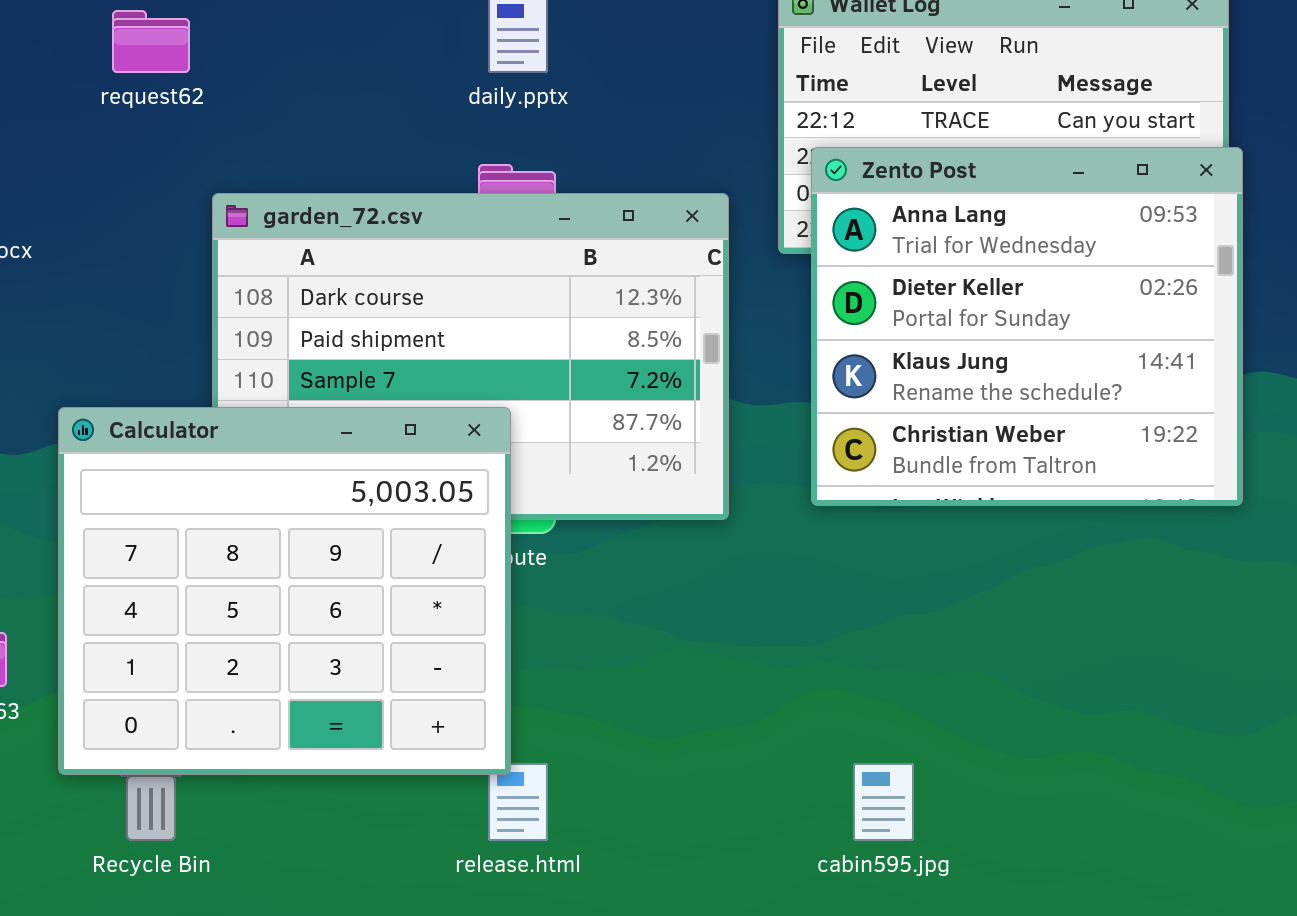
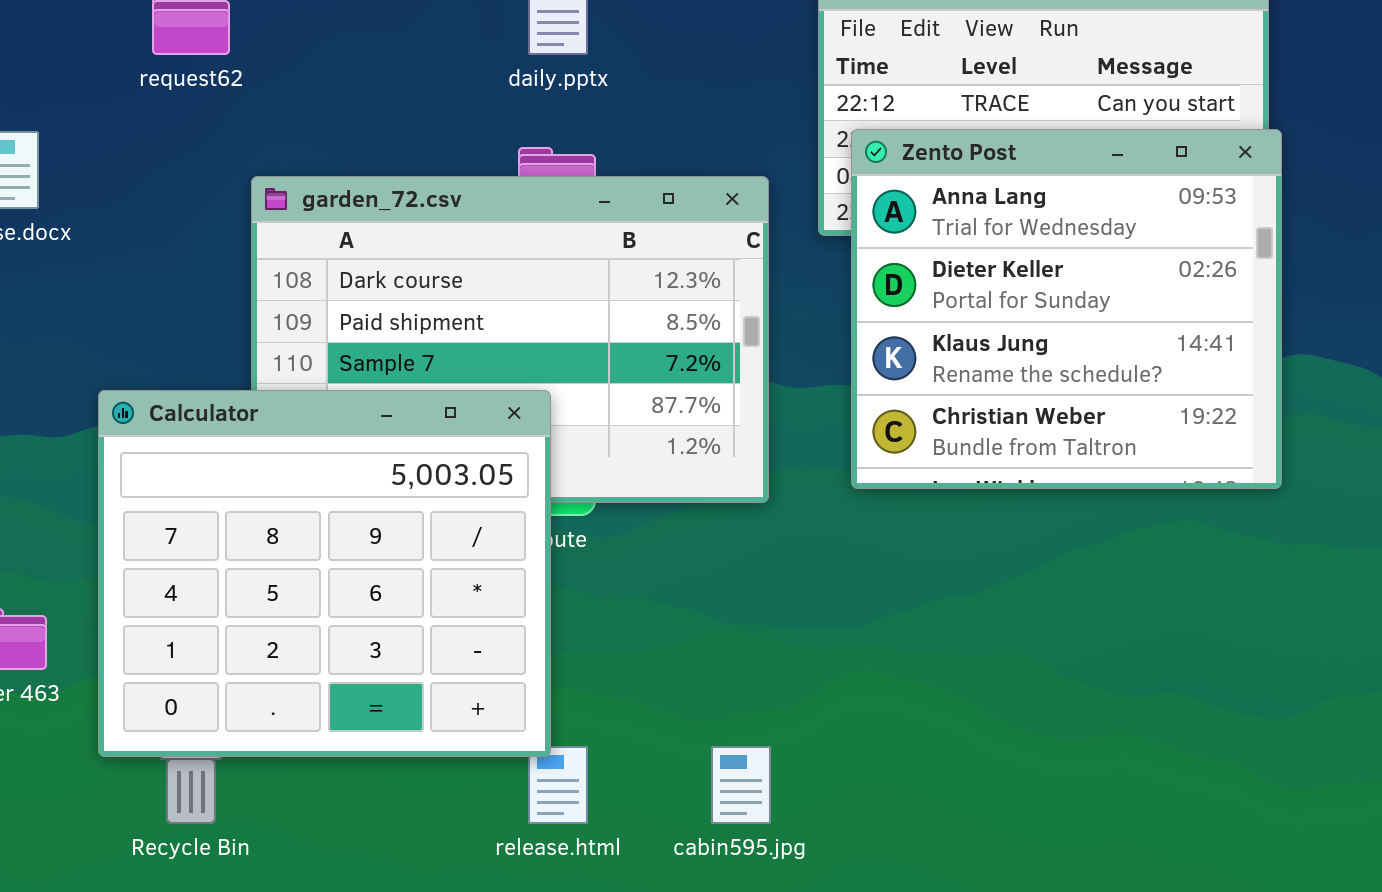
cabin595.jpg: [853,763,914,841] -> [711,746,771,824], moved

